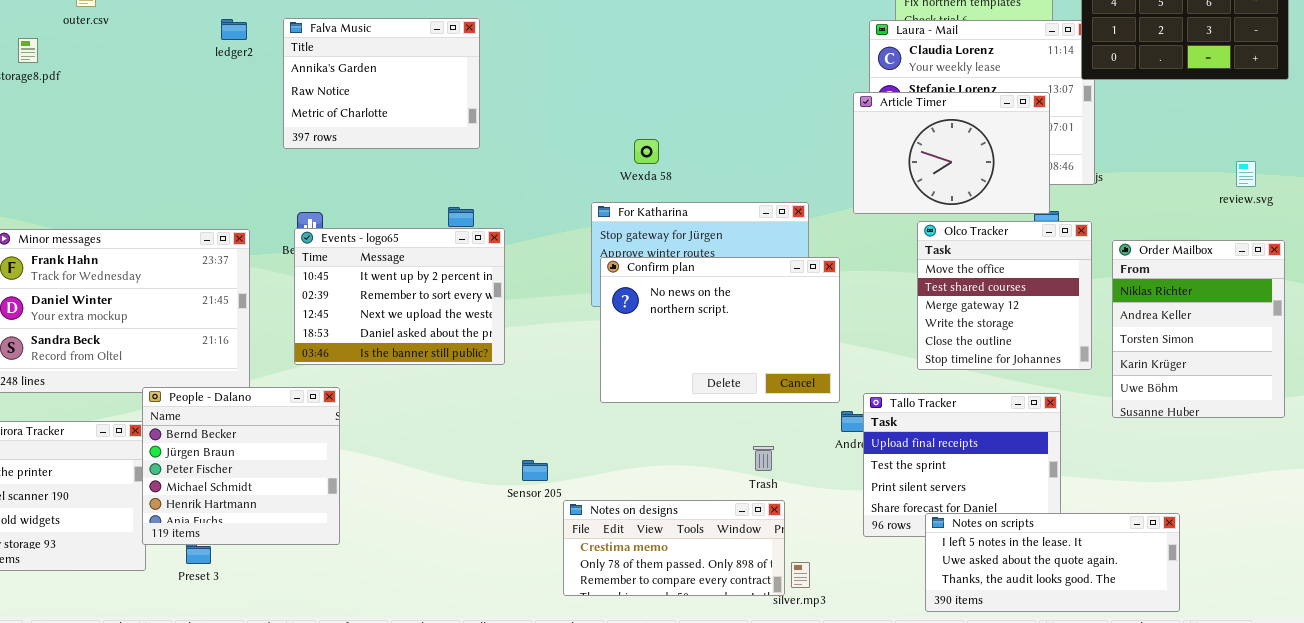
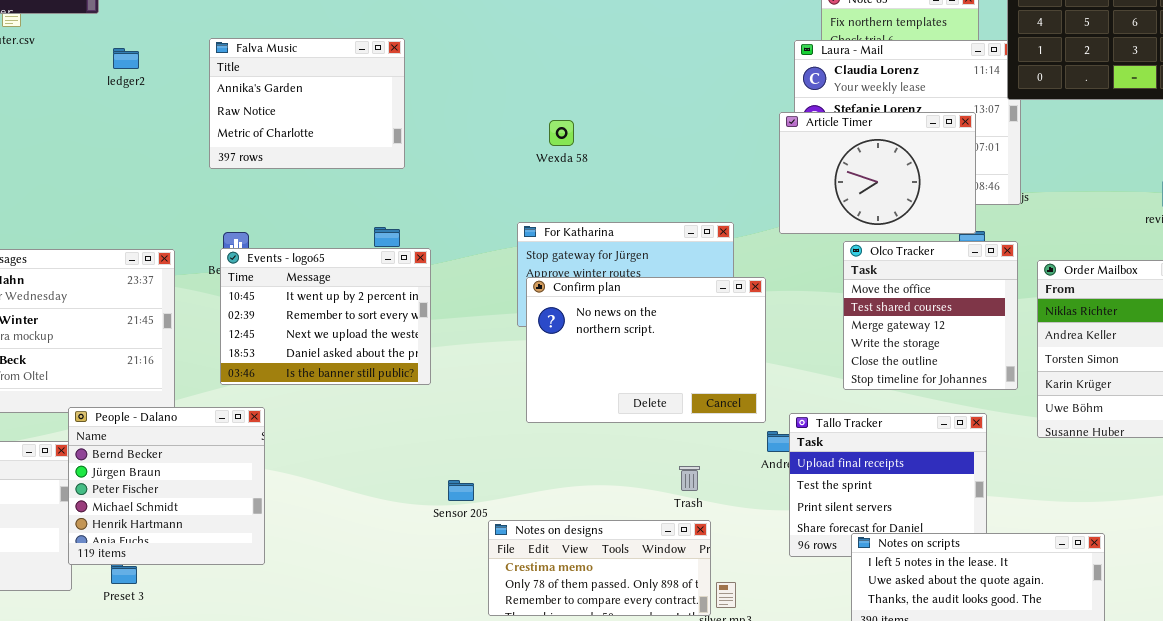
ledger2: [221,19,247,40] -> [113,48,139,69], moved
Wexda 58: [634,139,659,164] -> [549,120,574,146], moved

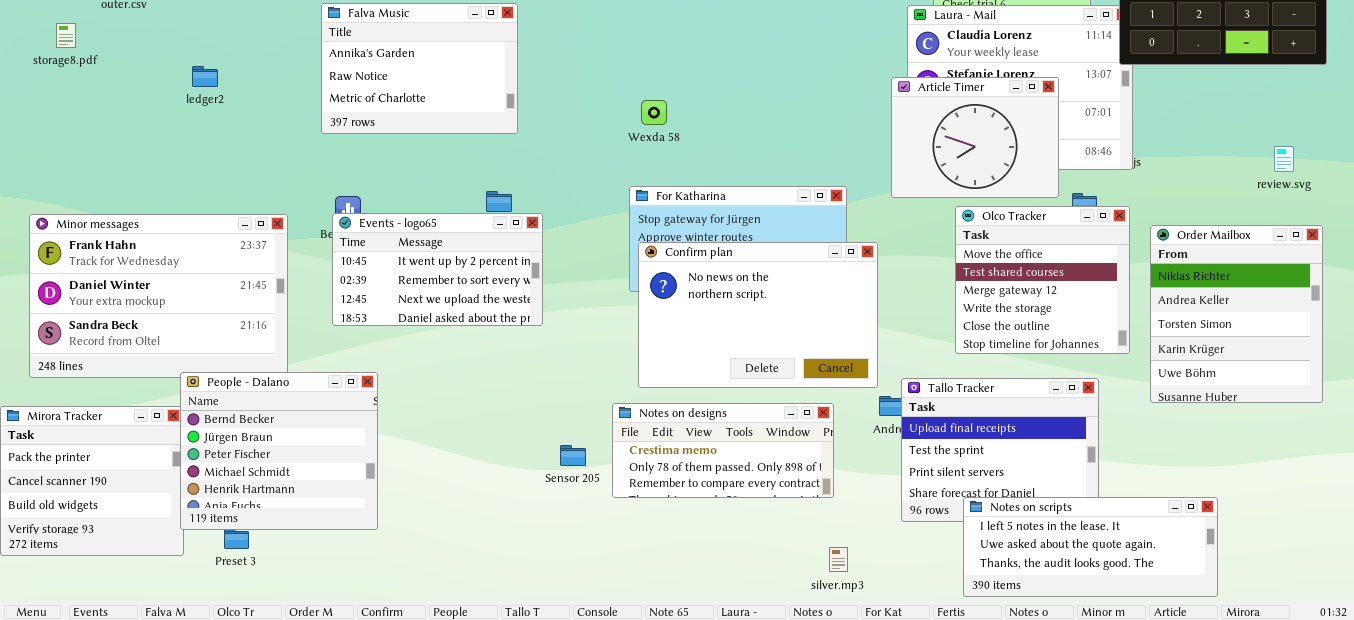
ledger2: [113,48,139,69] -> [192,66,218,87], moved
Article Timer: [779,112,976,234] -> [891,77,1059,198], resized
Wexda 58: [549,120,574,146] -> [641,100,667,125], moved
Events - logo65: [220,248,431,385] -> [332,213,543,326], resized
Notes on designs: [488,520,711,616] -> [612,403,834,498], moved

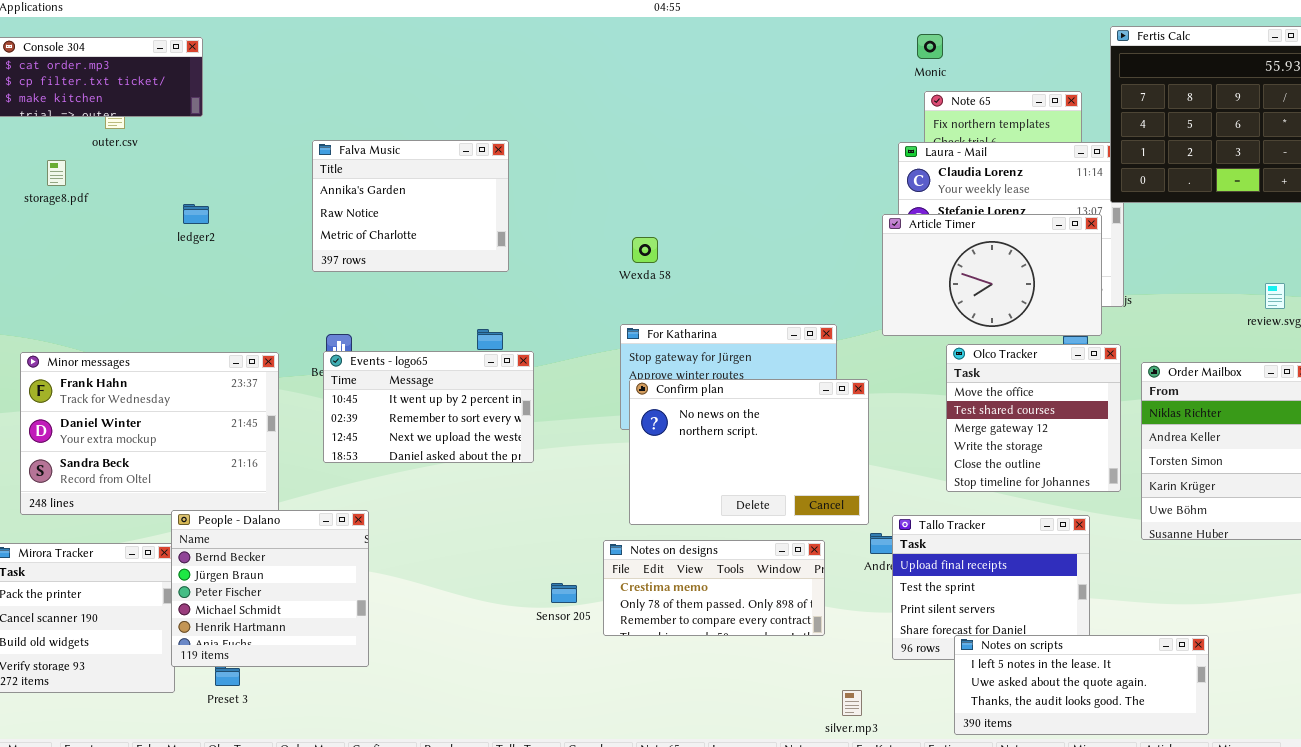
Article Timer: [891,77,1059,198] -> [882,214,1102,336], resized
silver.mp3: [829,547,848,572] -> [842,690,862,716], moved

